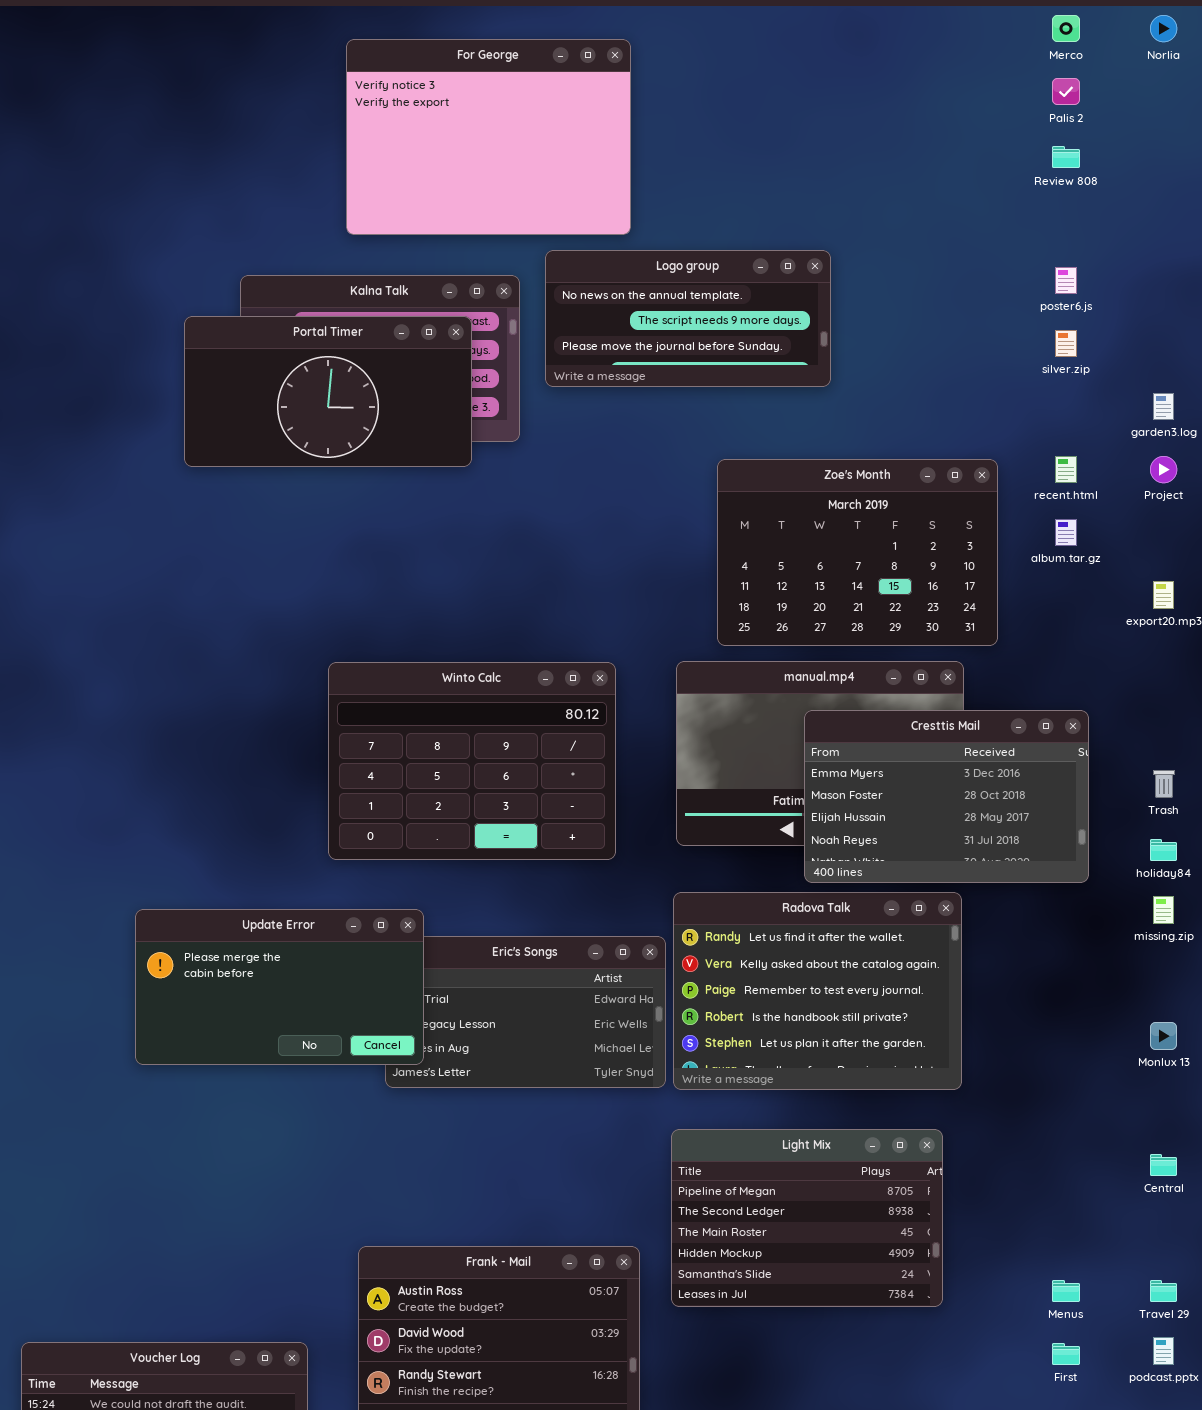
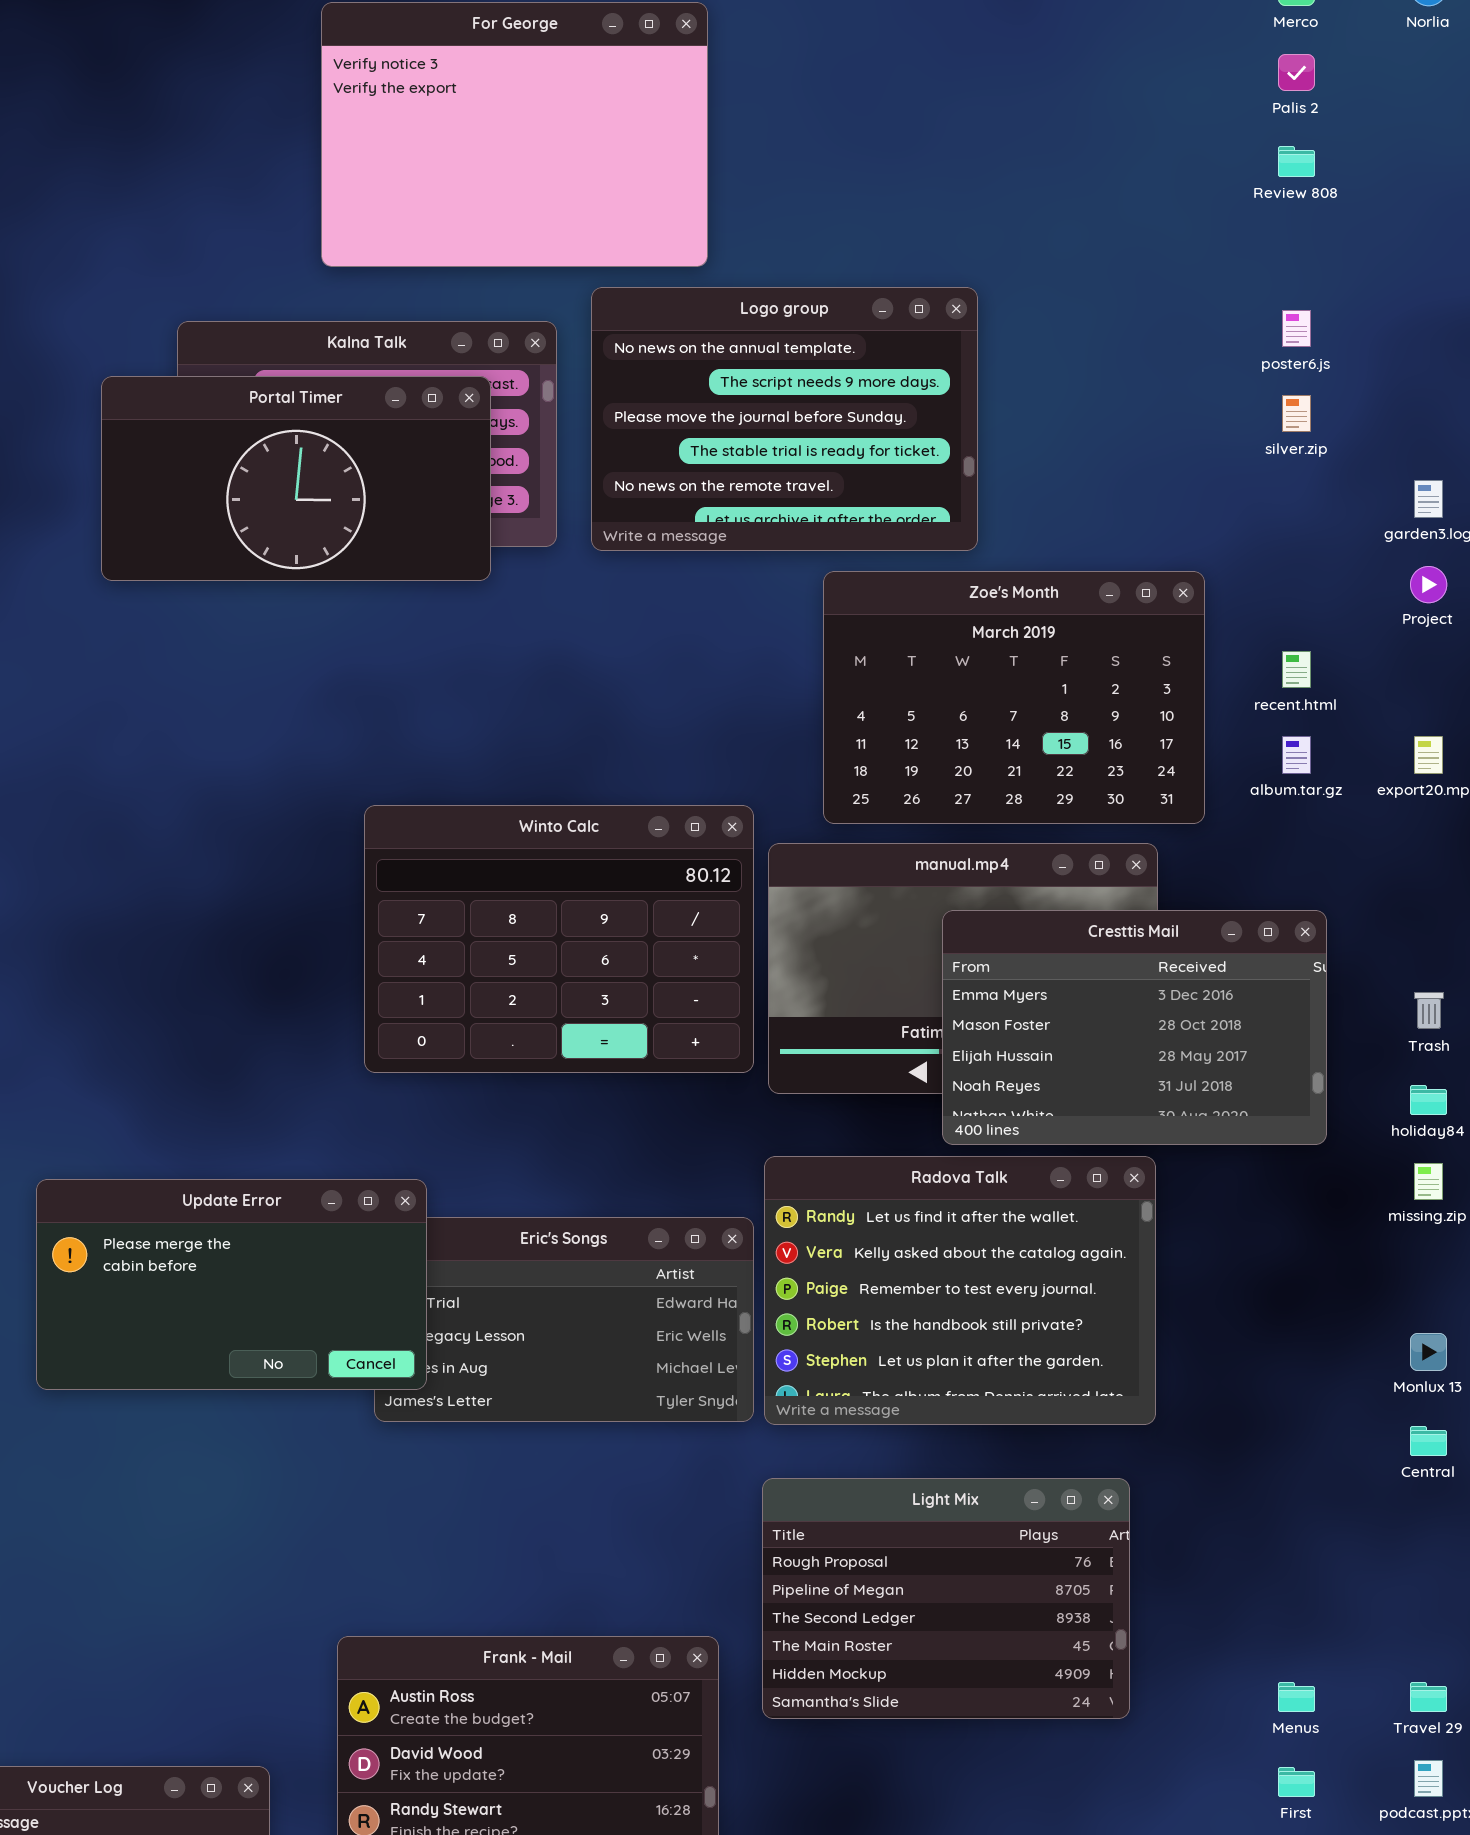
Logo group: [545,250,831,387] -> [591,287,978,551], resized
recent.html: [1055,456,1077,483] -> [1282,651,1311,688], moved
album.tar.gz: [1055,519,1077,546] -> [1282,736,1311,774], moved
Winto Calc: [328,662,616,860] -> [364,805,754,1073], moved
Light Mix: [671,1129,943,1307] -> [762,1478,1130,1719], scrolled up 1 row
Central: [1150,1154,1177,1176] -> [1410,1426,1447,1456], moved

